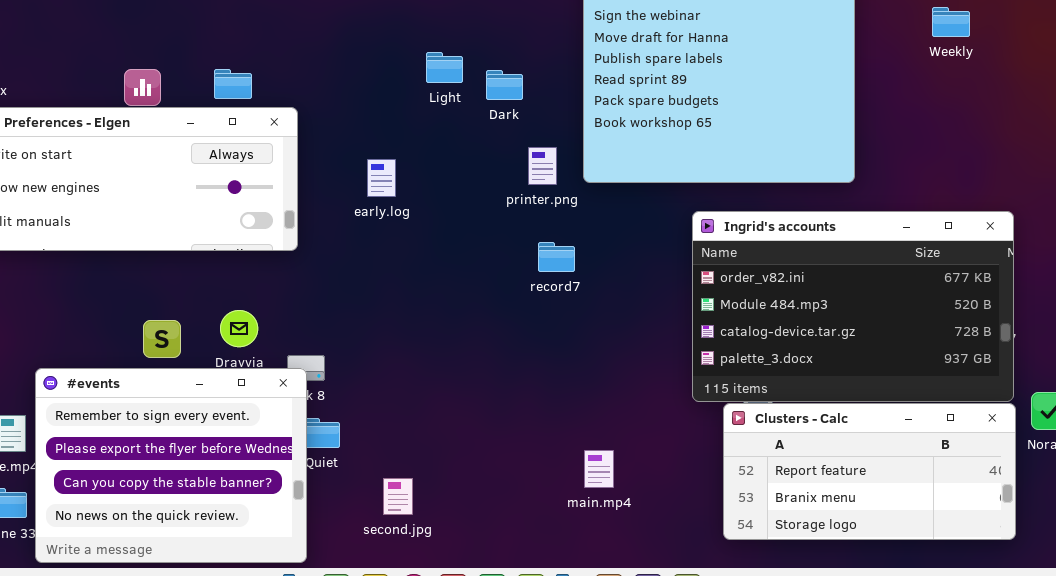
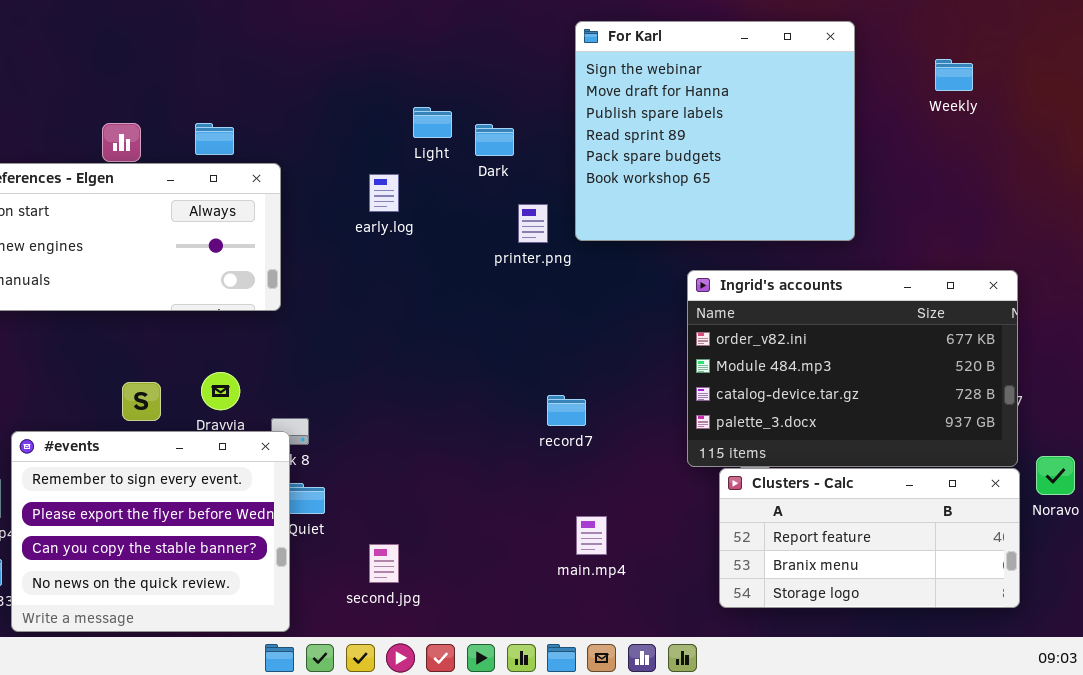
early.log: [367,159,396,197] -> [369,174,399,212], moved
record7: [538,242,575,272] -> [547,395,586,426], moved

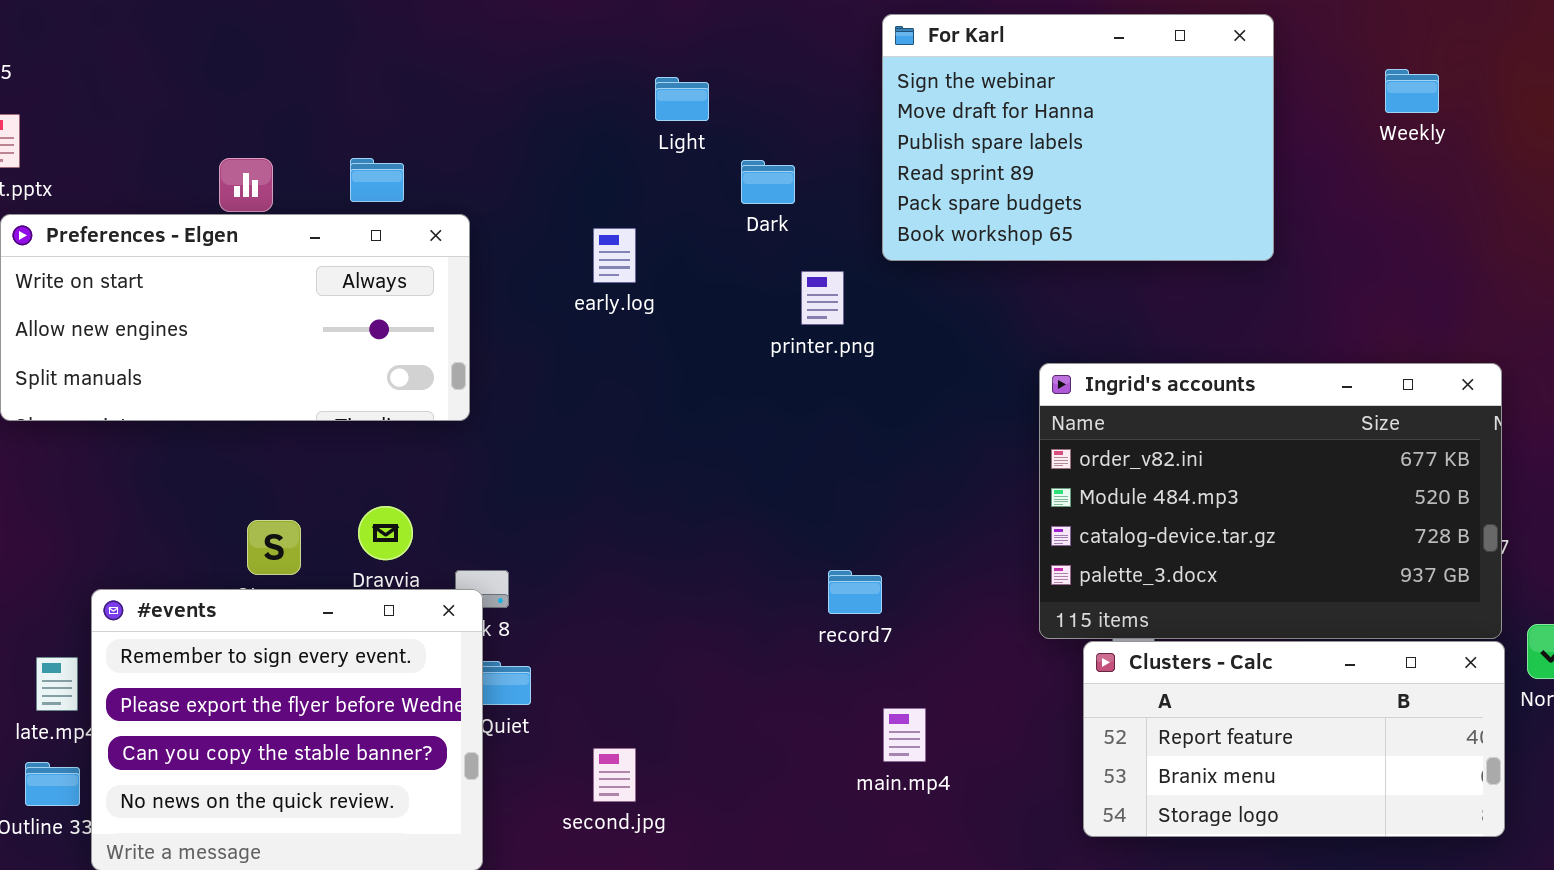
For Karl: [575,21,855,241] -> [882,14,1274,261], resized
Light: [413,107,452,138] -> [655,77,709,121], moved
record7: [547,395,586,426] -> [828,570,882,614], moved

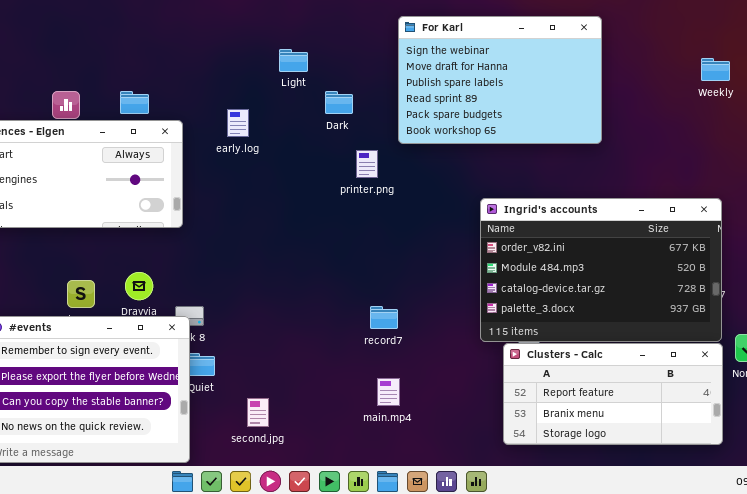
Weekly: [1385,69,1439,113] -> [701,58,730,81], moved
early.log: [593,228,636,283] -> [227,109,249,137], moved
main.mp4: [883,708,926,762] -> [377,378,400,406], moved

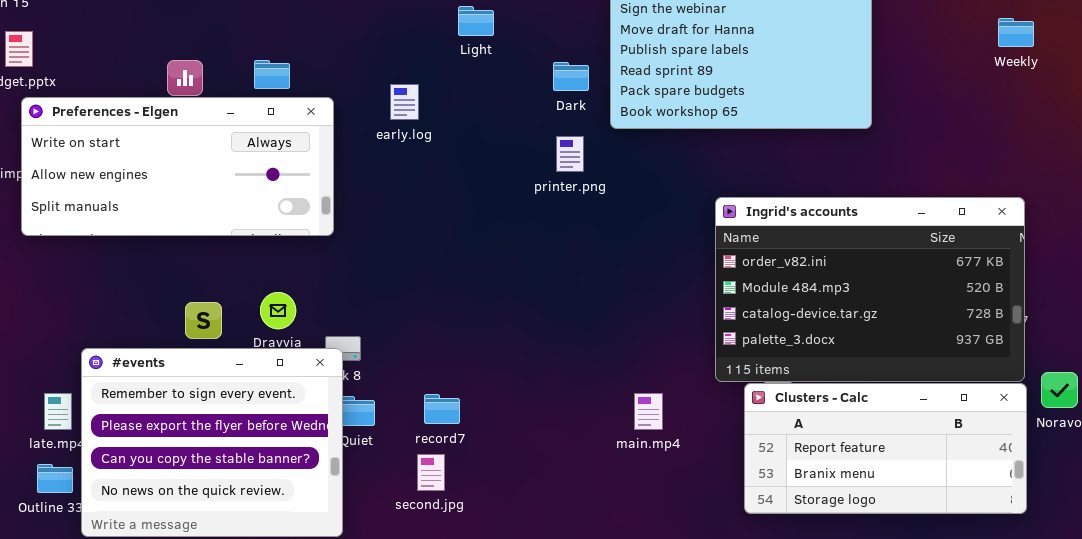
Dark: [325,91,353,114] -> [553,62,589,91], moved
record7: [370,306,398,329] -> [424,394,460,424], moved
main.mp4: [377,378,400,406] -> [634,393,663,430], moved

